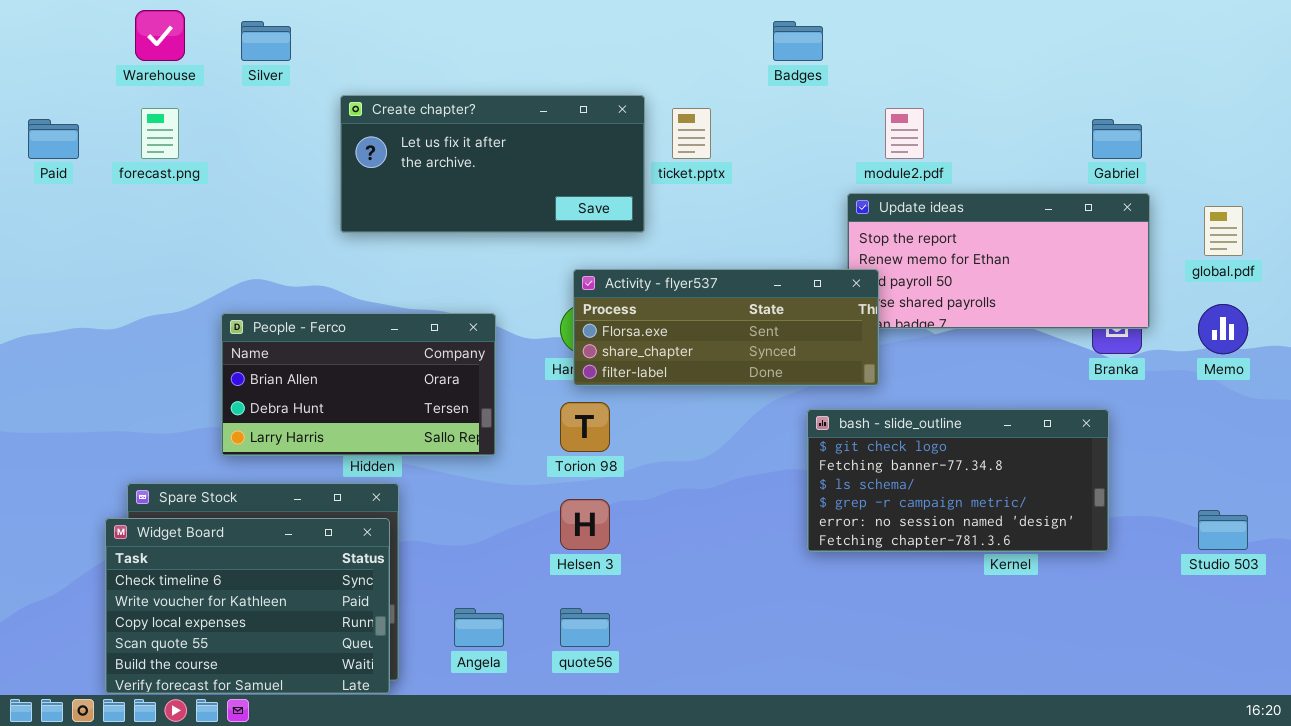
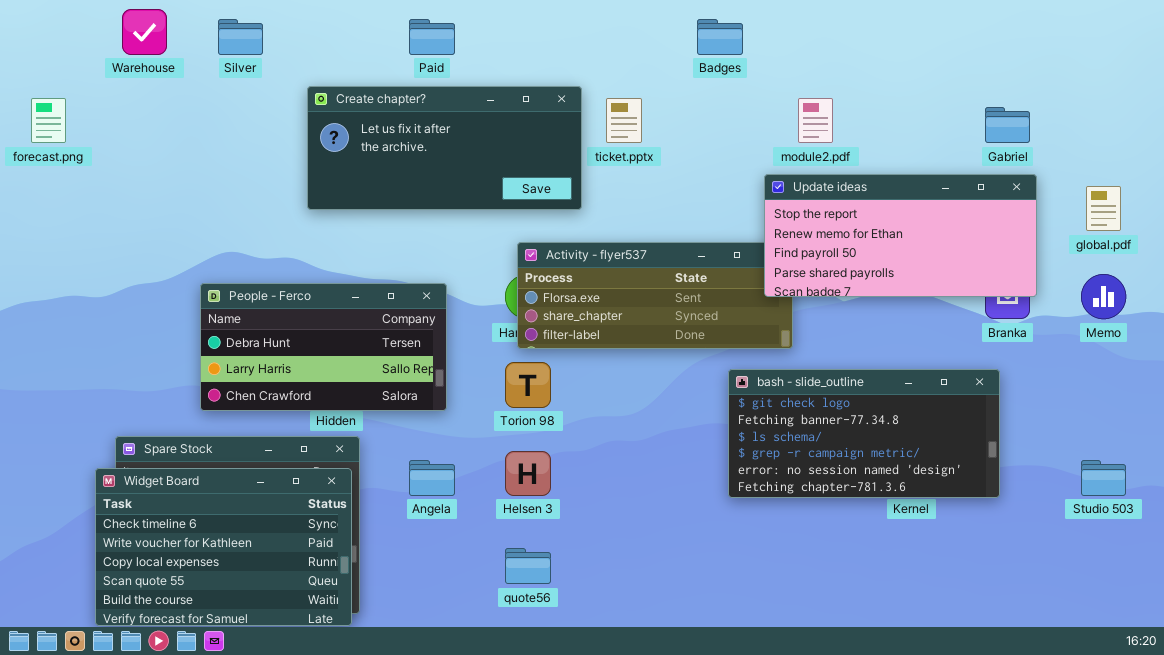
forecast.png: [141,108,179,159] -> [31,98,66,143], moved
Paid: [28,119,79,159] -> [409,19,455,55], moved
Update ideas: [847,193,1150,329] -> [764,174,1037,297], raised
People - Ferco: [221,313,496,456] -> [200,283,447,411], scrolled down 1 row
Angela: [454,608,504,647] -> [409,460,455,496], moved

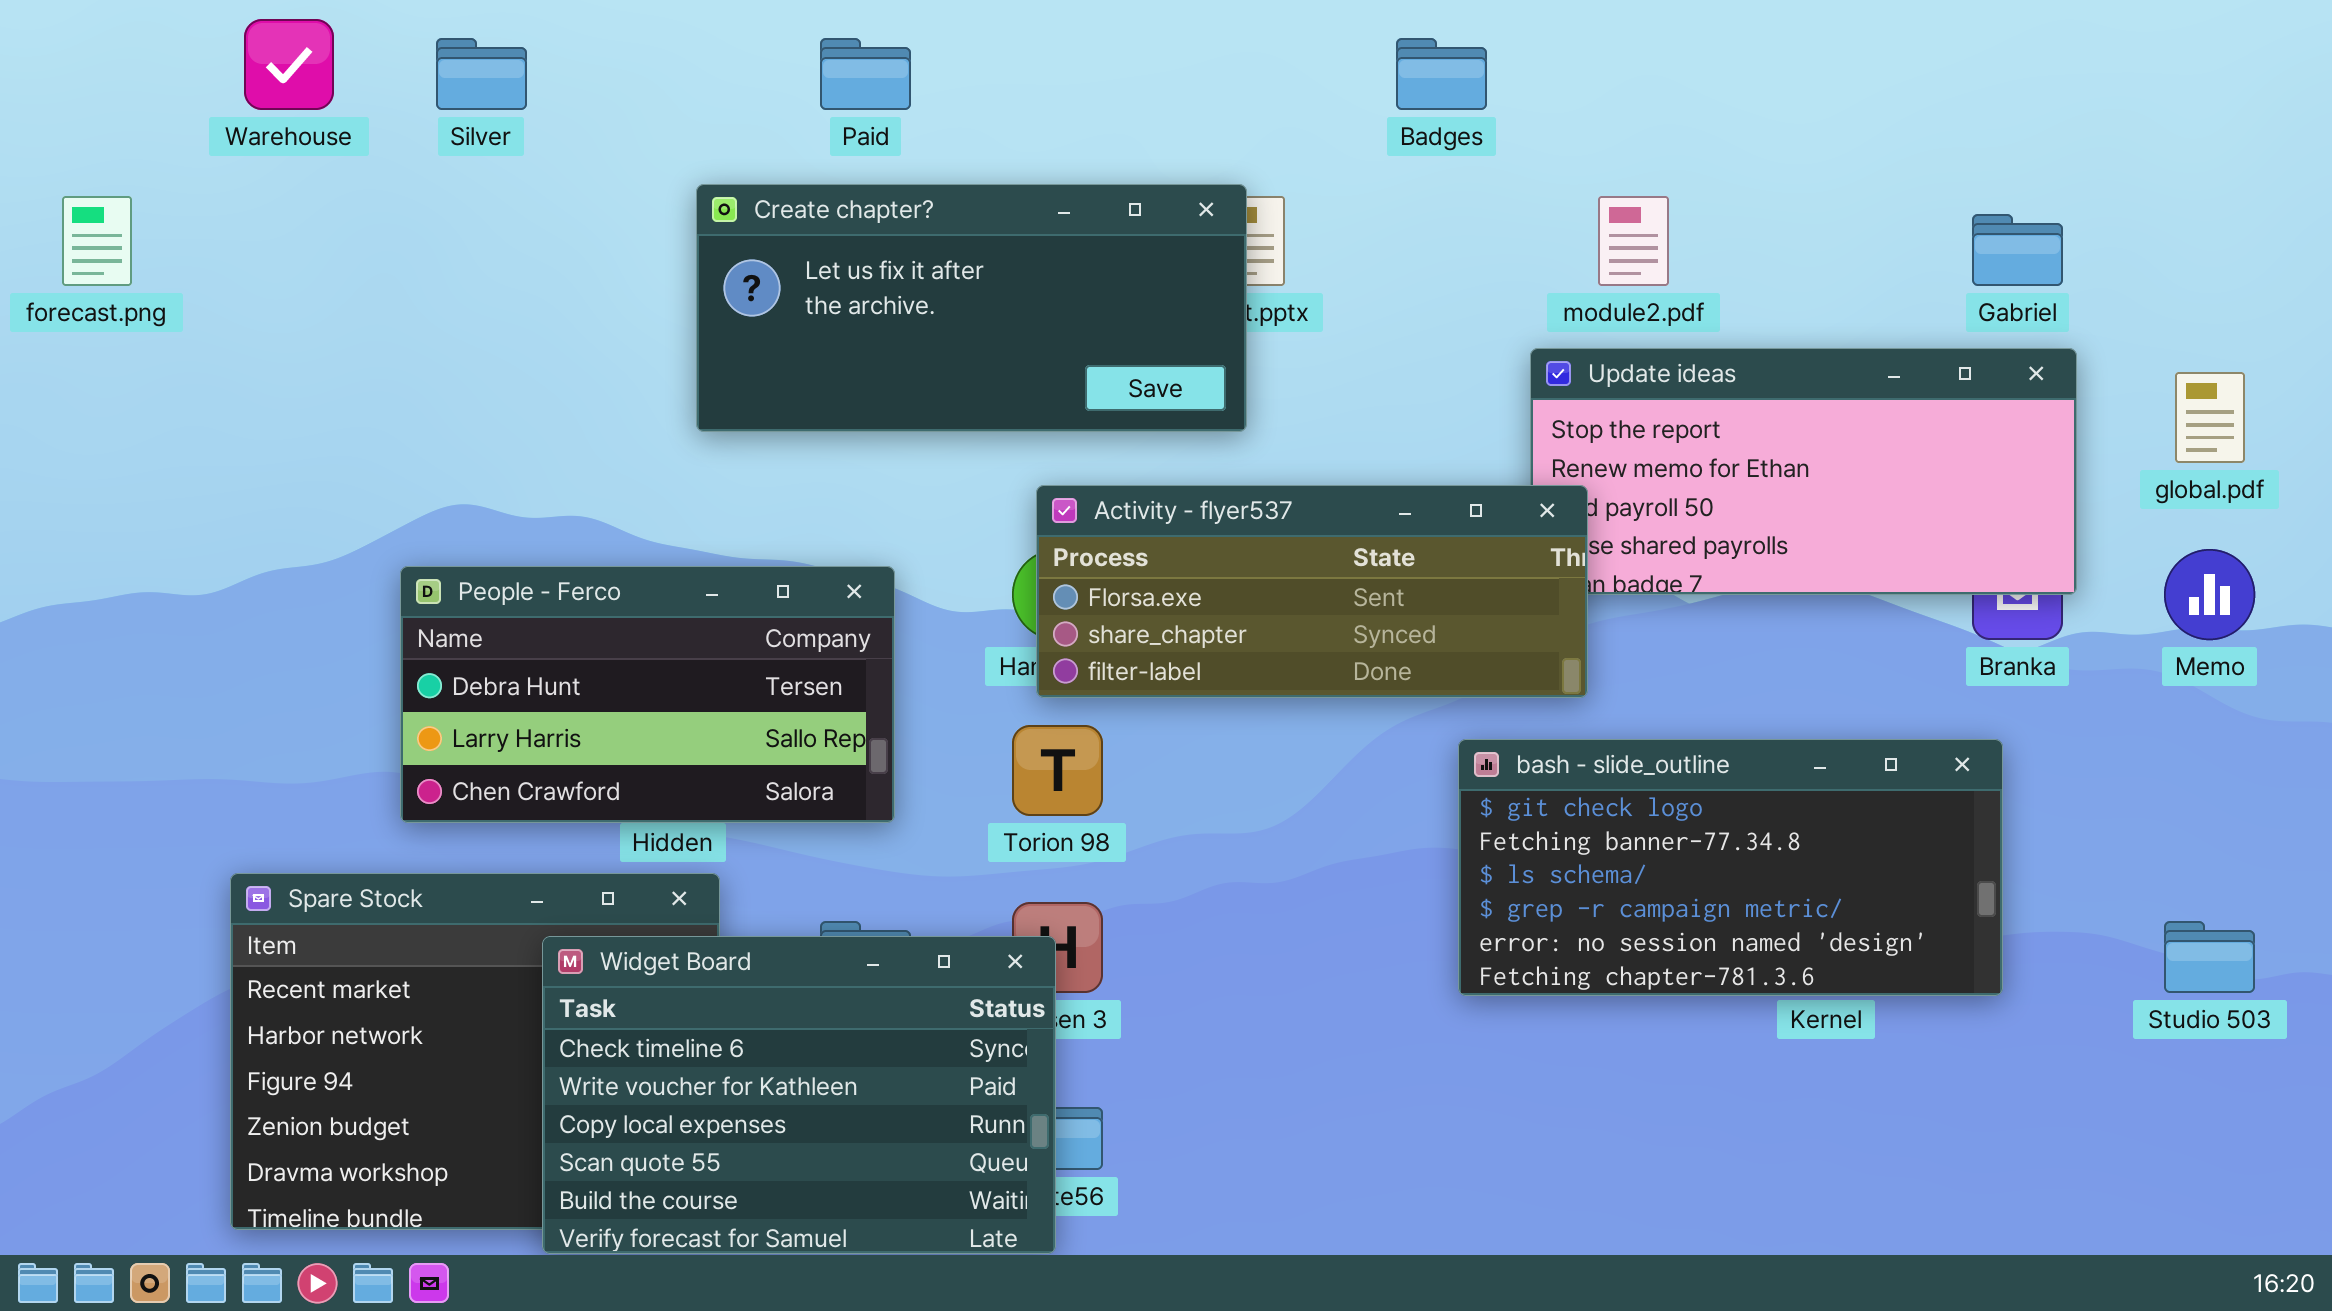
Create chapter?: [307,86,582,210] -> [696,184,1247,432], moved
Activity - flyer537: [517,242,793,349] -> [1036,485,1588,698], raised
Widget Board: [95,468,352,626] -> [542,936,1056,1254], moved

